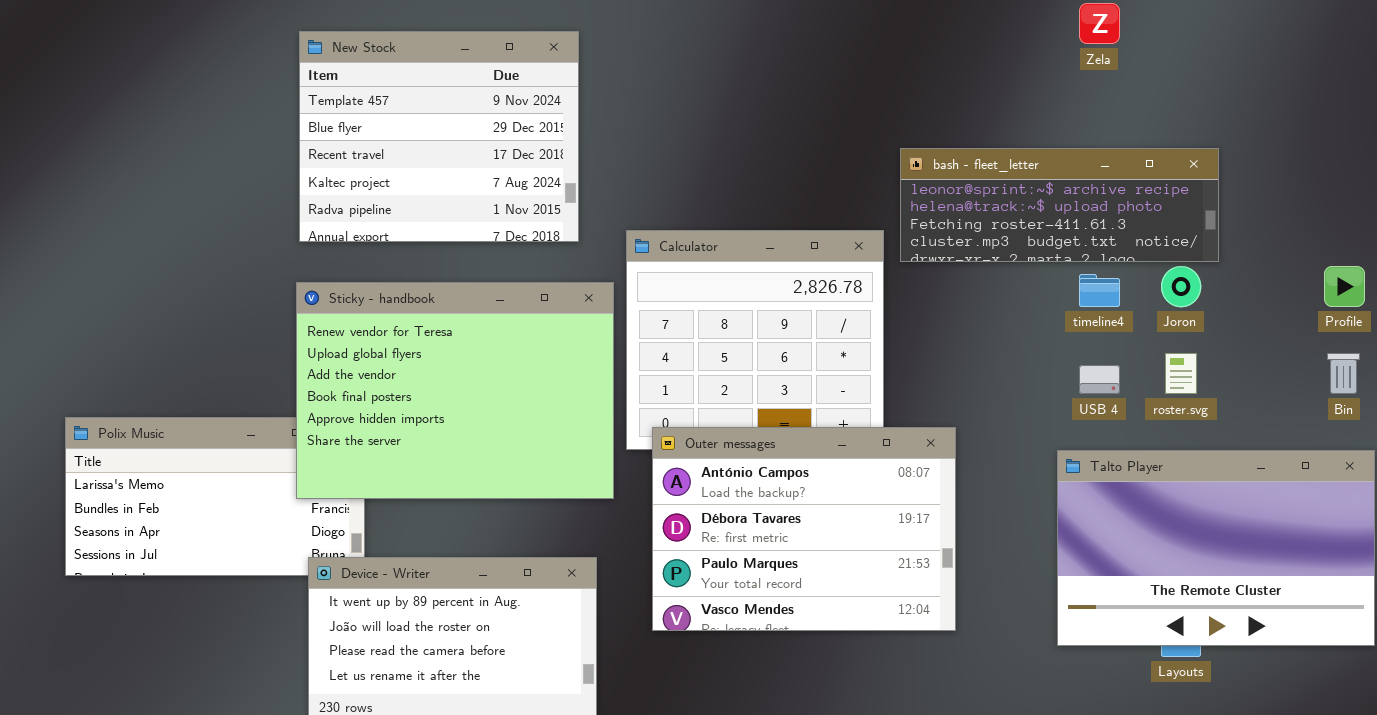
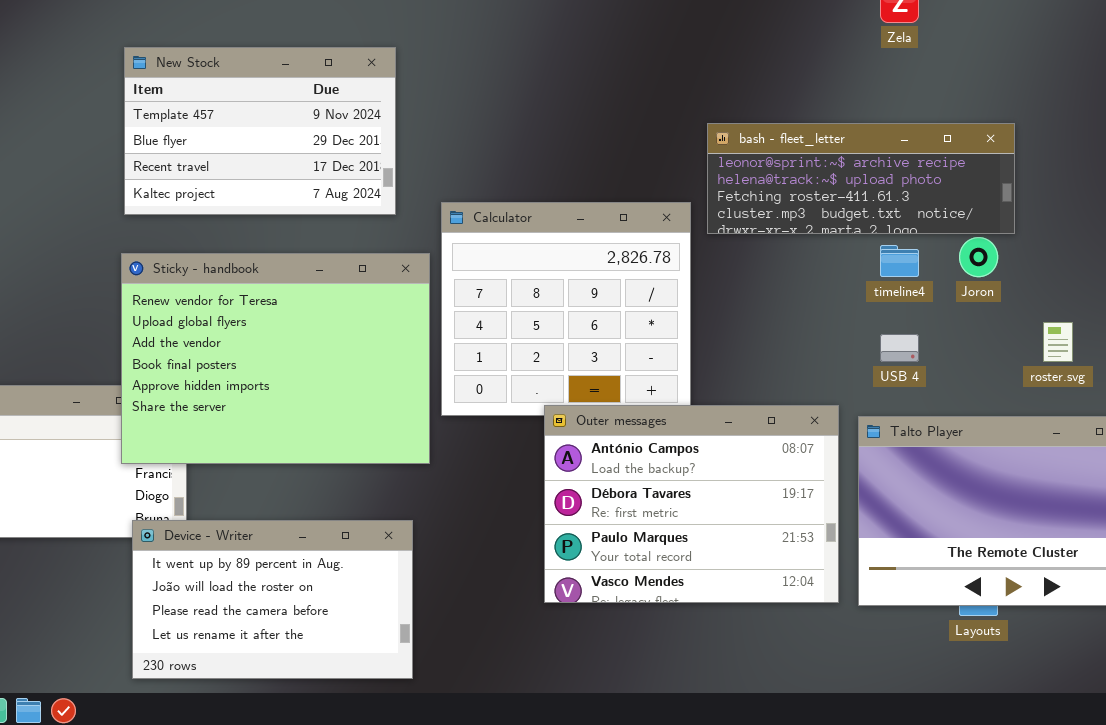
New Stock: [299,31,579,242] -> [124,47,396,215], resized
roster.svg: [1165,353,1197,394] -> [1043,322,1073,362], moved
Outer messages: [652,427,956,631] -> [544,405,839,603], moved

